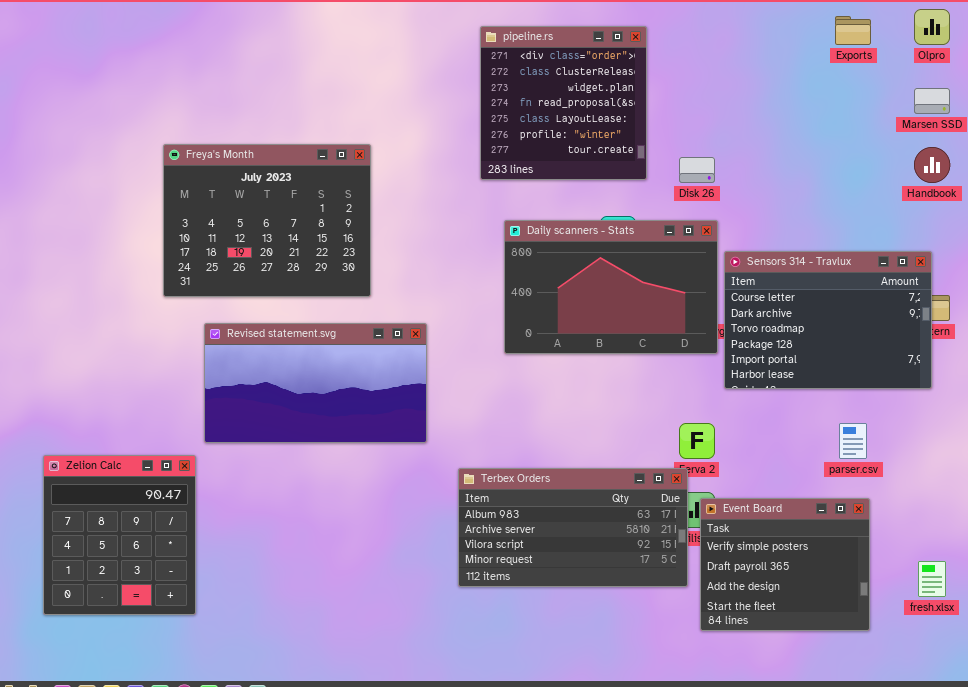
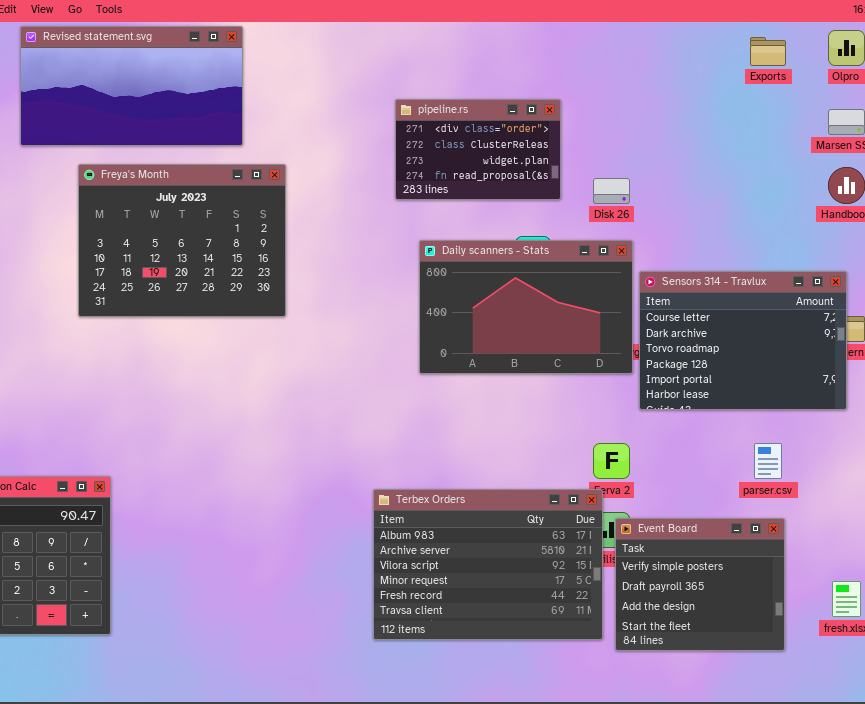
pipeline.rs: [480,26,647,180] -> [395,99,561,200], resized
Revised statement.svg: [204,323,427,443] -> [20,26,243,146], moved
Terbex Orders: [458,468,688,587] -> [373,489,603,640], resized

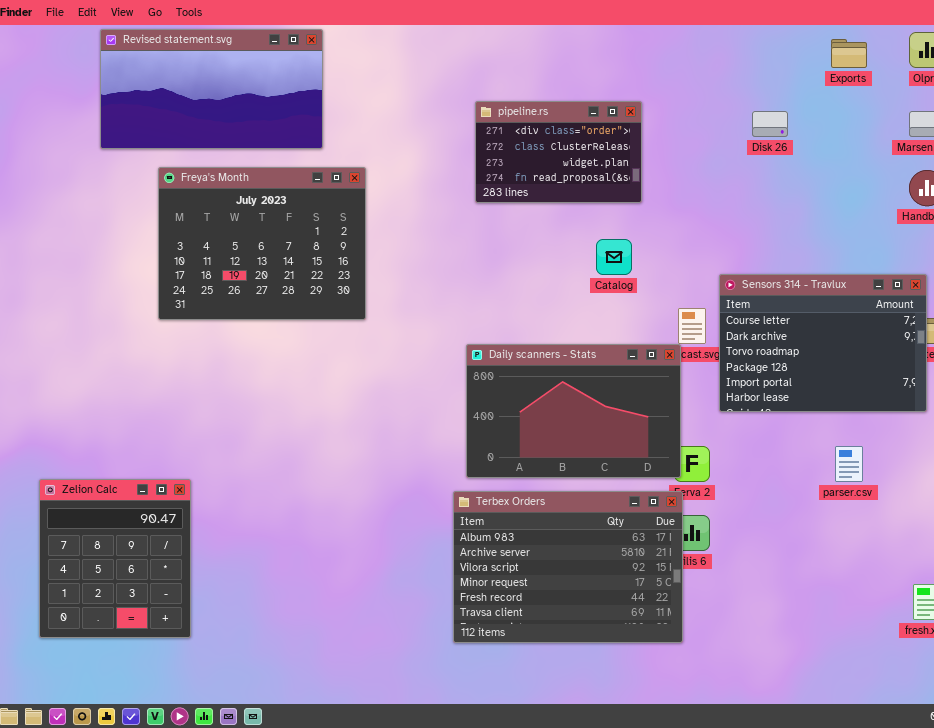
Disk 26: [593,178,630,204] -> [752,111,788,137], moved
Daily scanners - Stats: [419,240,633,374] -> [466,344,681,478], moved
Event Board: [615,518,785,651] -> none, closed

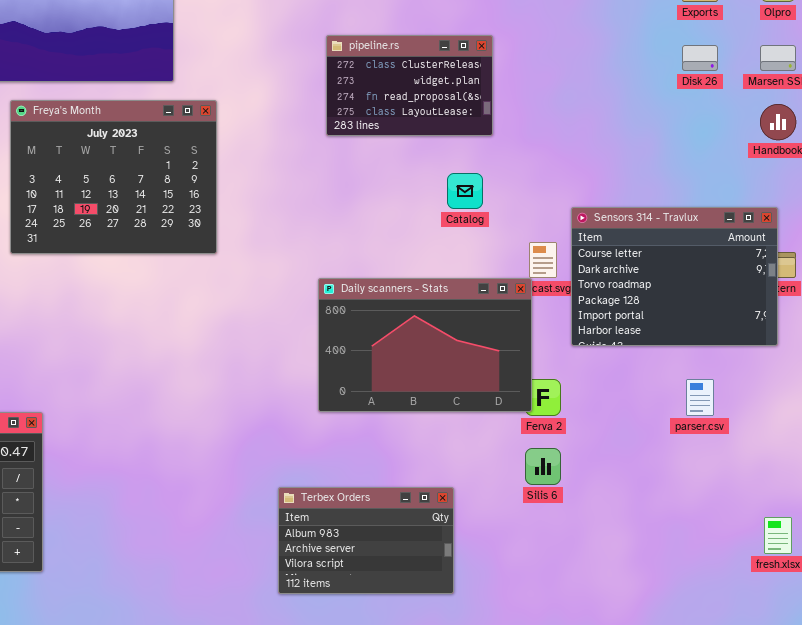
pipeline.rs: [475,101,642,203] -> [326,35,493,136], scrolled down 1 row
Disk 26: [752,111,788,137] -> [682,45,718,71], moved
Terbex Orders: [453,491,683,643] -> [278,487,454,594], moved, resized

